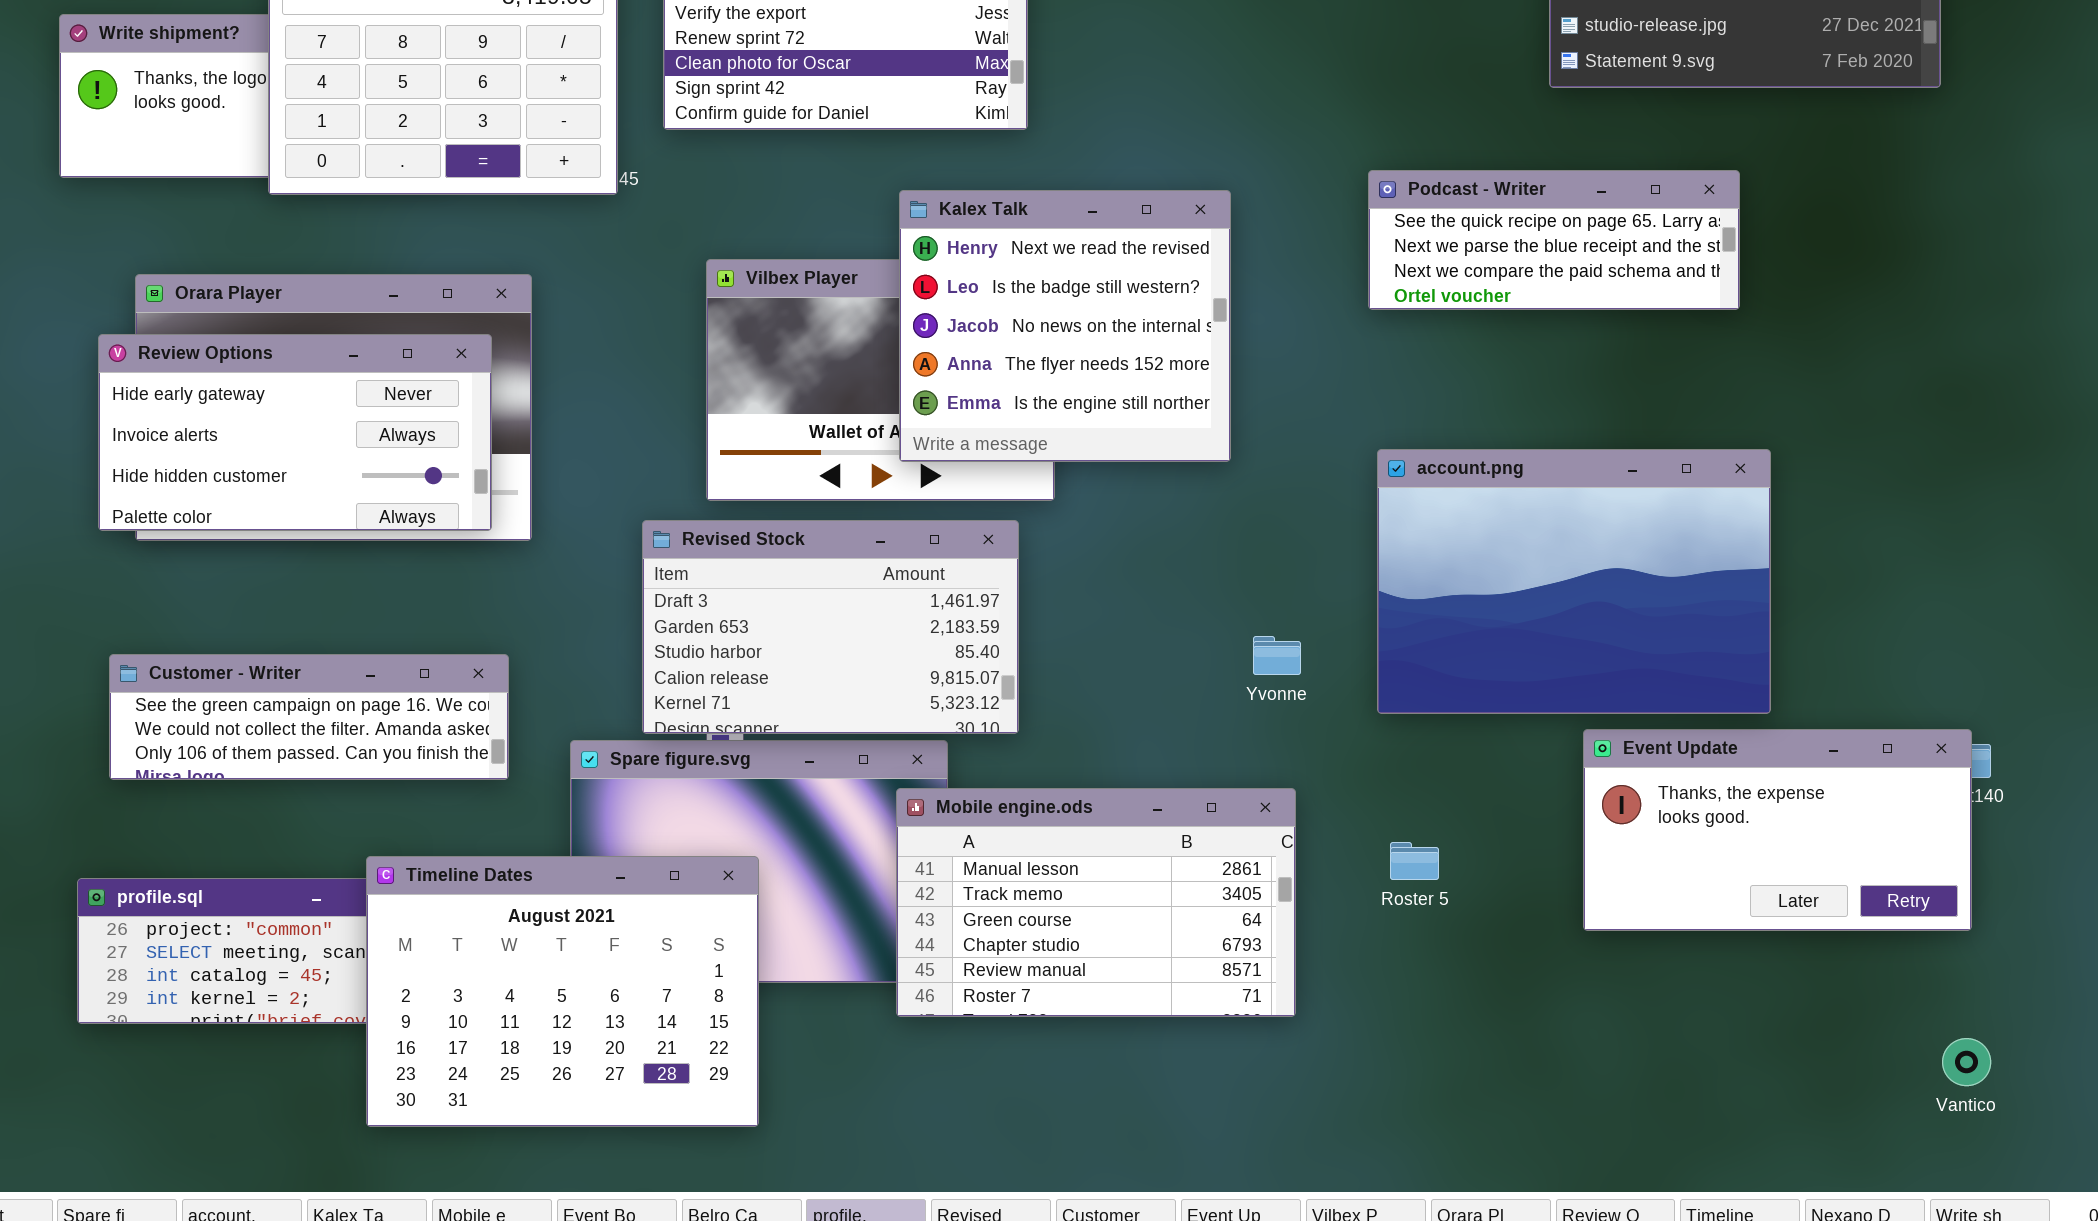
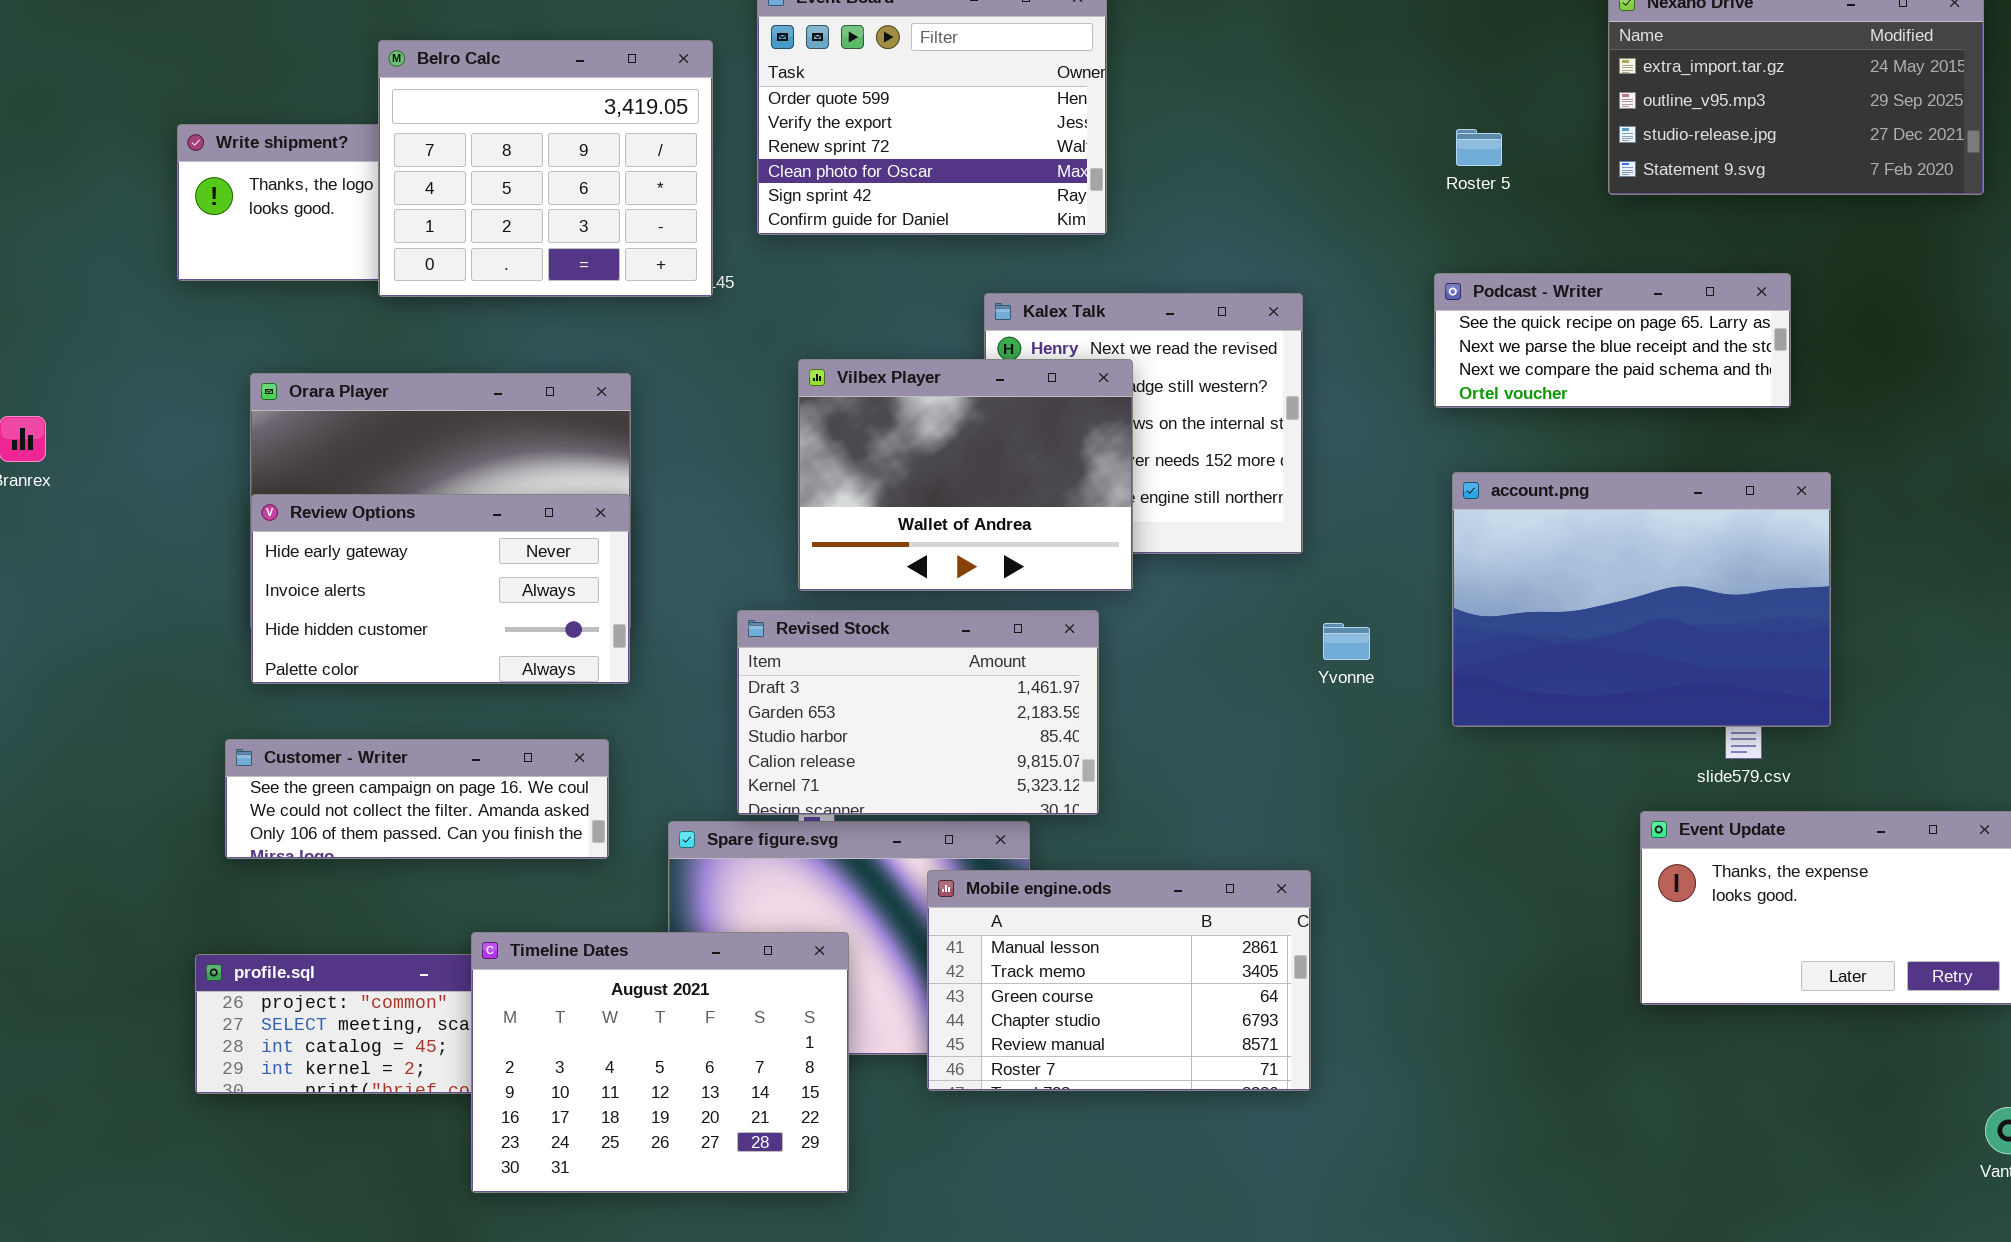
Vilbex Player: [706,259,1055,501] -> [798,359,1133,591], raised
Review Options: [98,334,492,531] -> [251,494,630,684], moved
account.png: [1377,449,1771,714] -> [1452,472,1831,727], moved
Yvonne: [1253,636,1301,675] -> [1323,623,1370,660], moved
Mobile engine.ods: [896,788,1296,1017] -> [927,870,1311,1091], moved
Roster 5: [1390,842,1439,880] -> [1456,129,1502,166], moved

